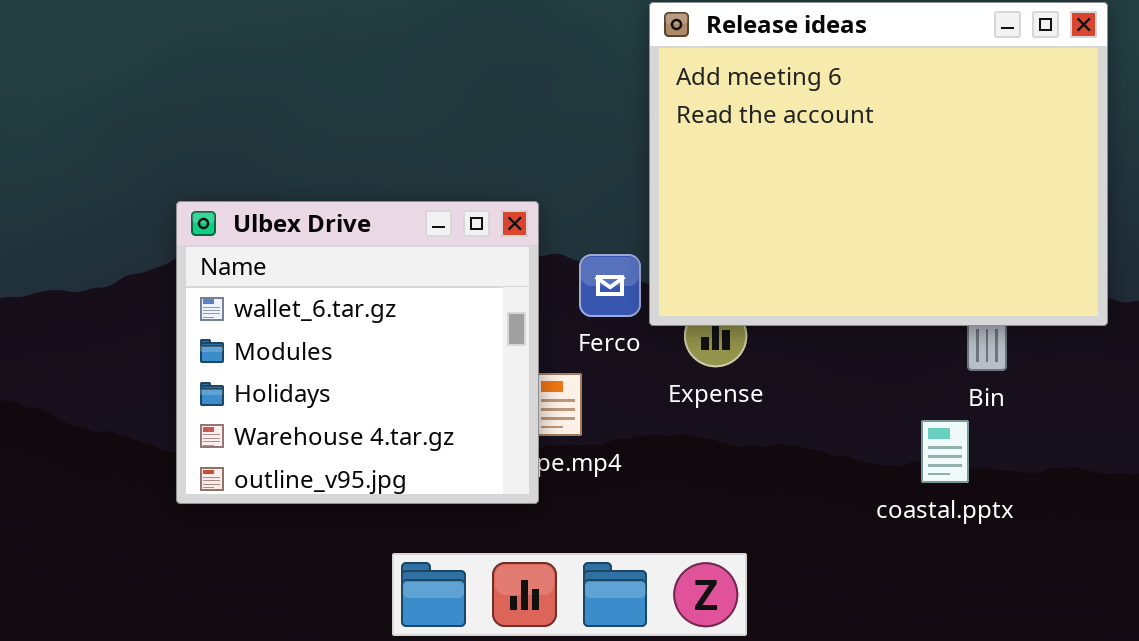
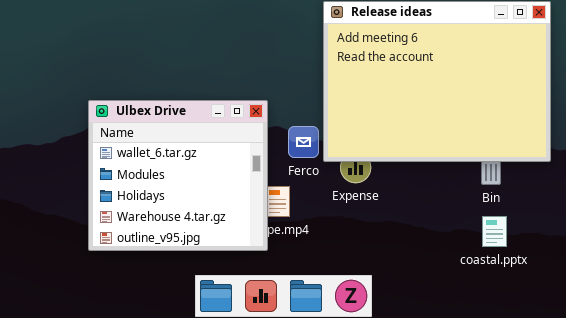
coastal.pptx: [921,420,969,483] -> [482,216,507,247], moved

